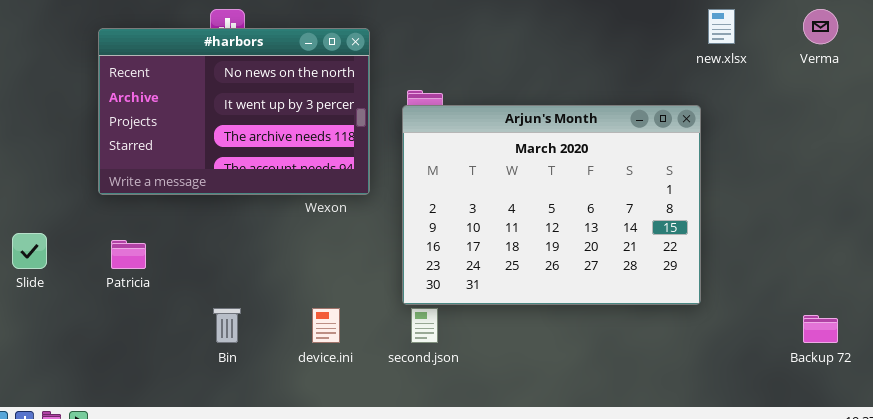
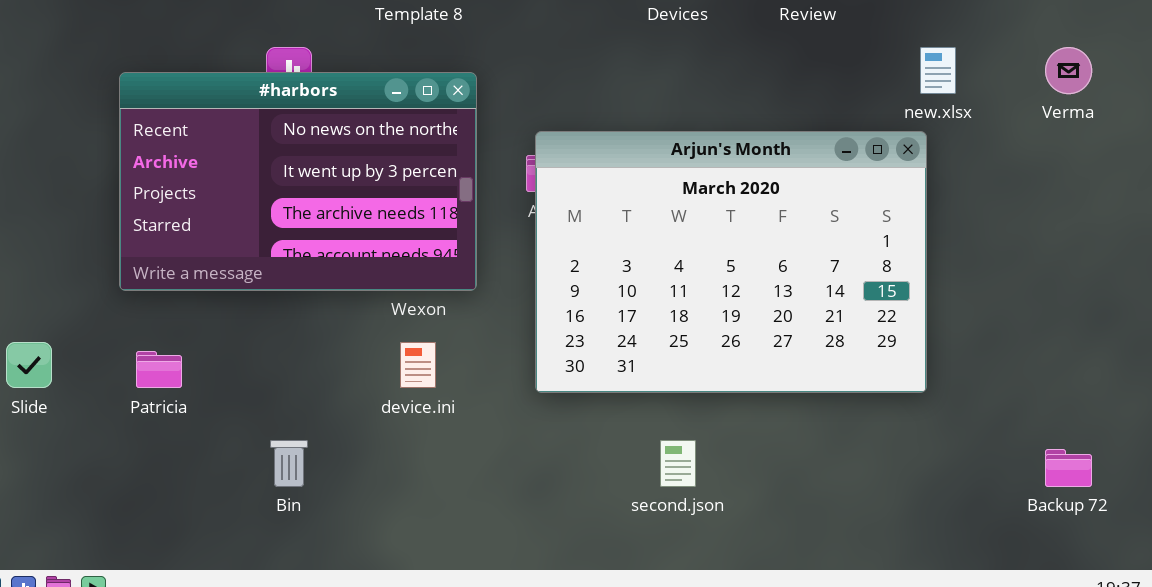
Arjun's Month: [402,105,701,305] -> [535,131,927,393], moved
device.ini: [312,308,340,343] -> [400,342,436,388], moved
second.json: [411,308,438,343] -> [660,440,696,487], moved

